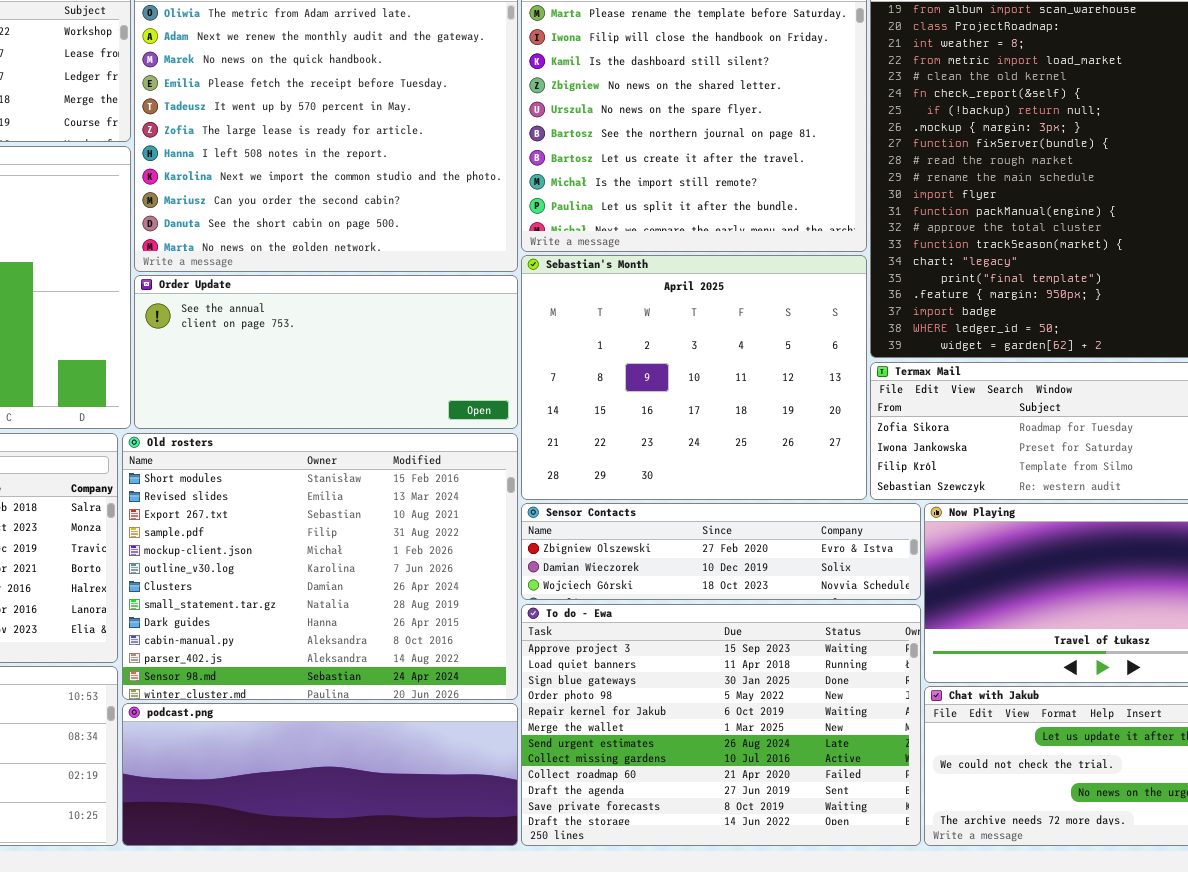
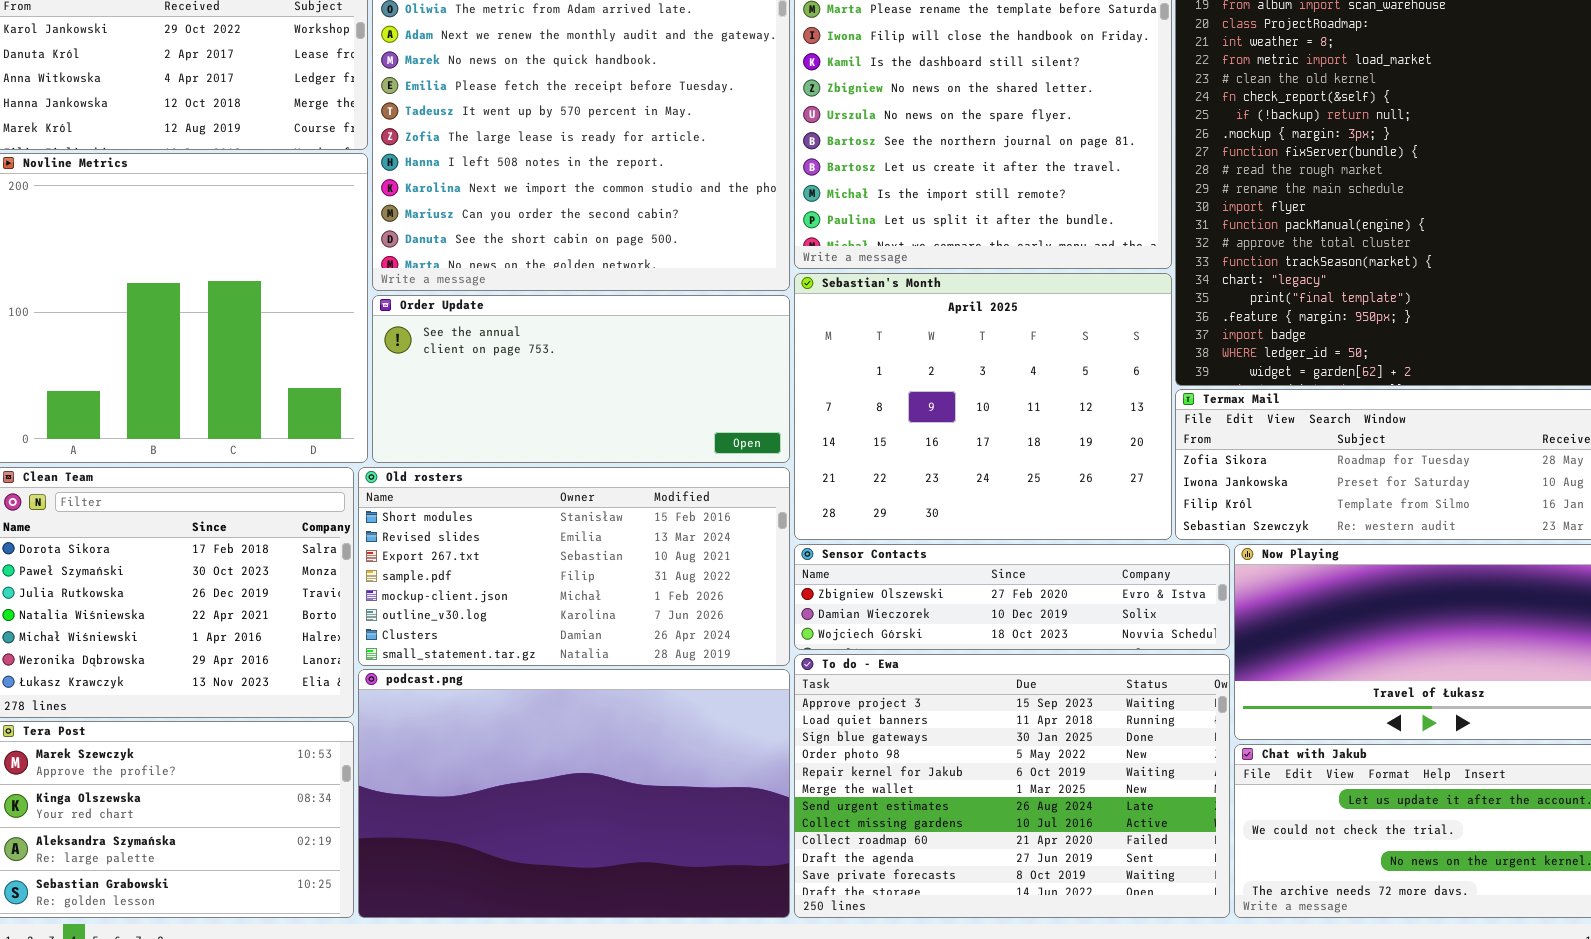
Old rosters: [122,433,518,700] -> [358,467,790,666], resized
podcast.png: [122,703,518,846] -> [358,669,790,918], resized

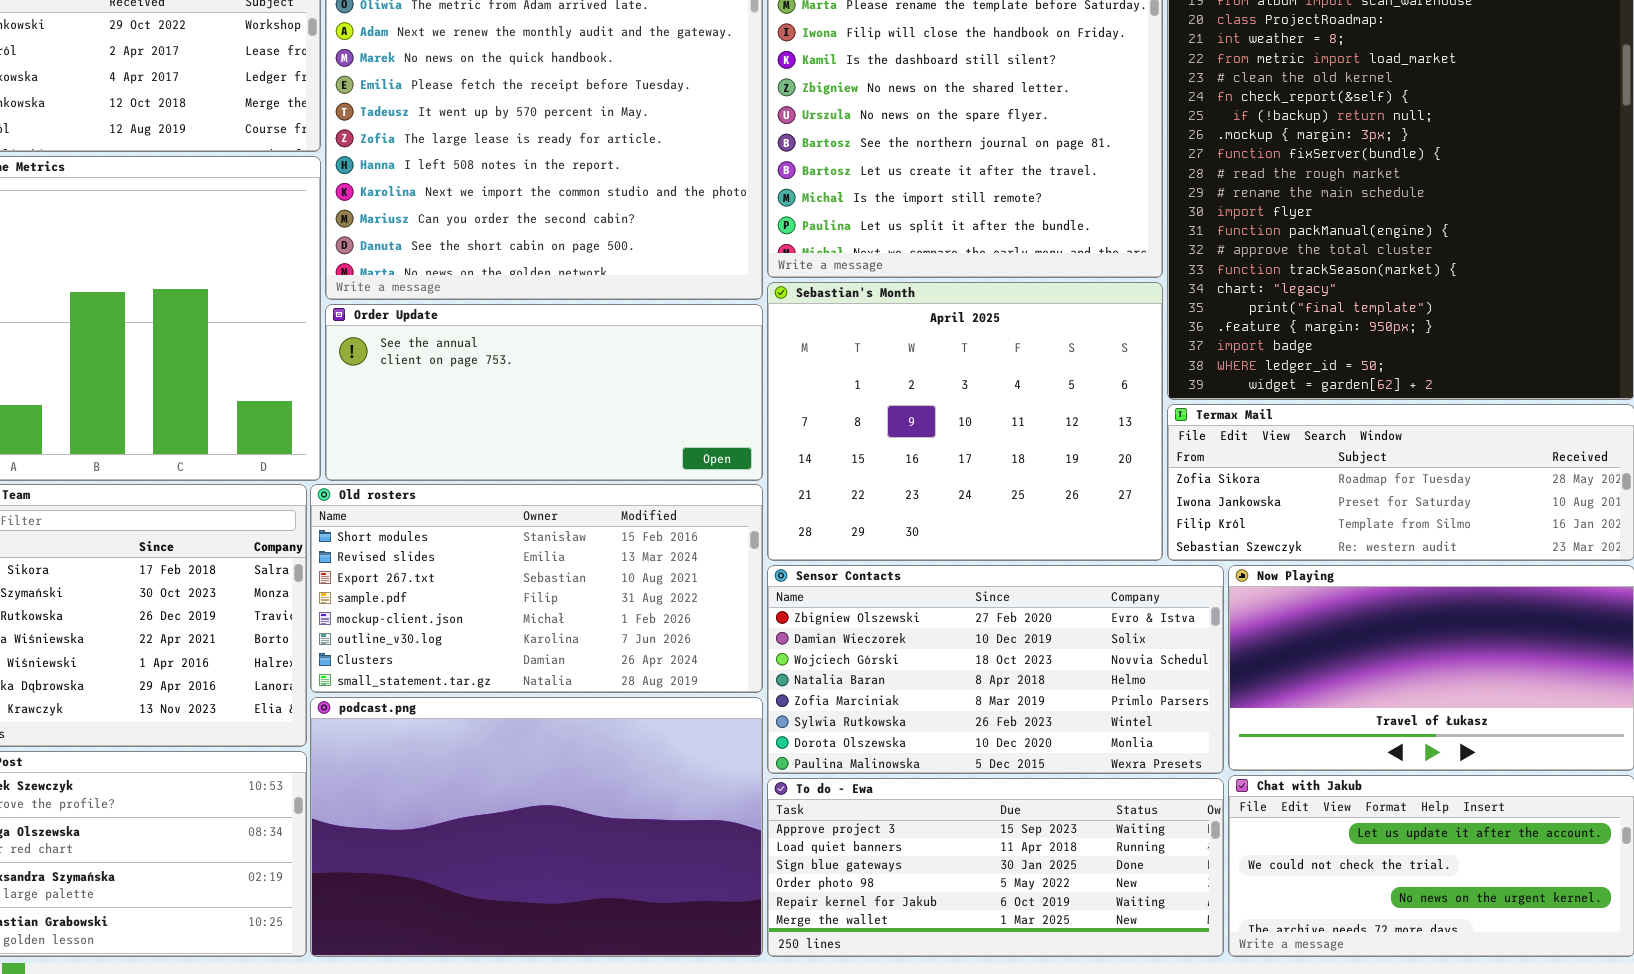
Sensor Contacts: [794,544,1230,650] -> [767,565,1224,774], resized
To do - Ewa: [794,654,1230,918] -> [767,778,1224,957], resized

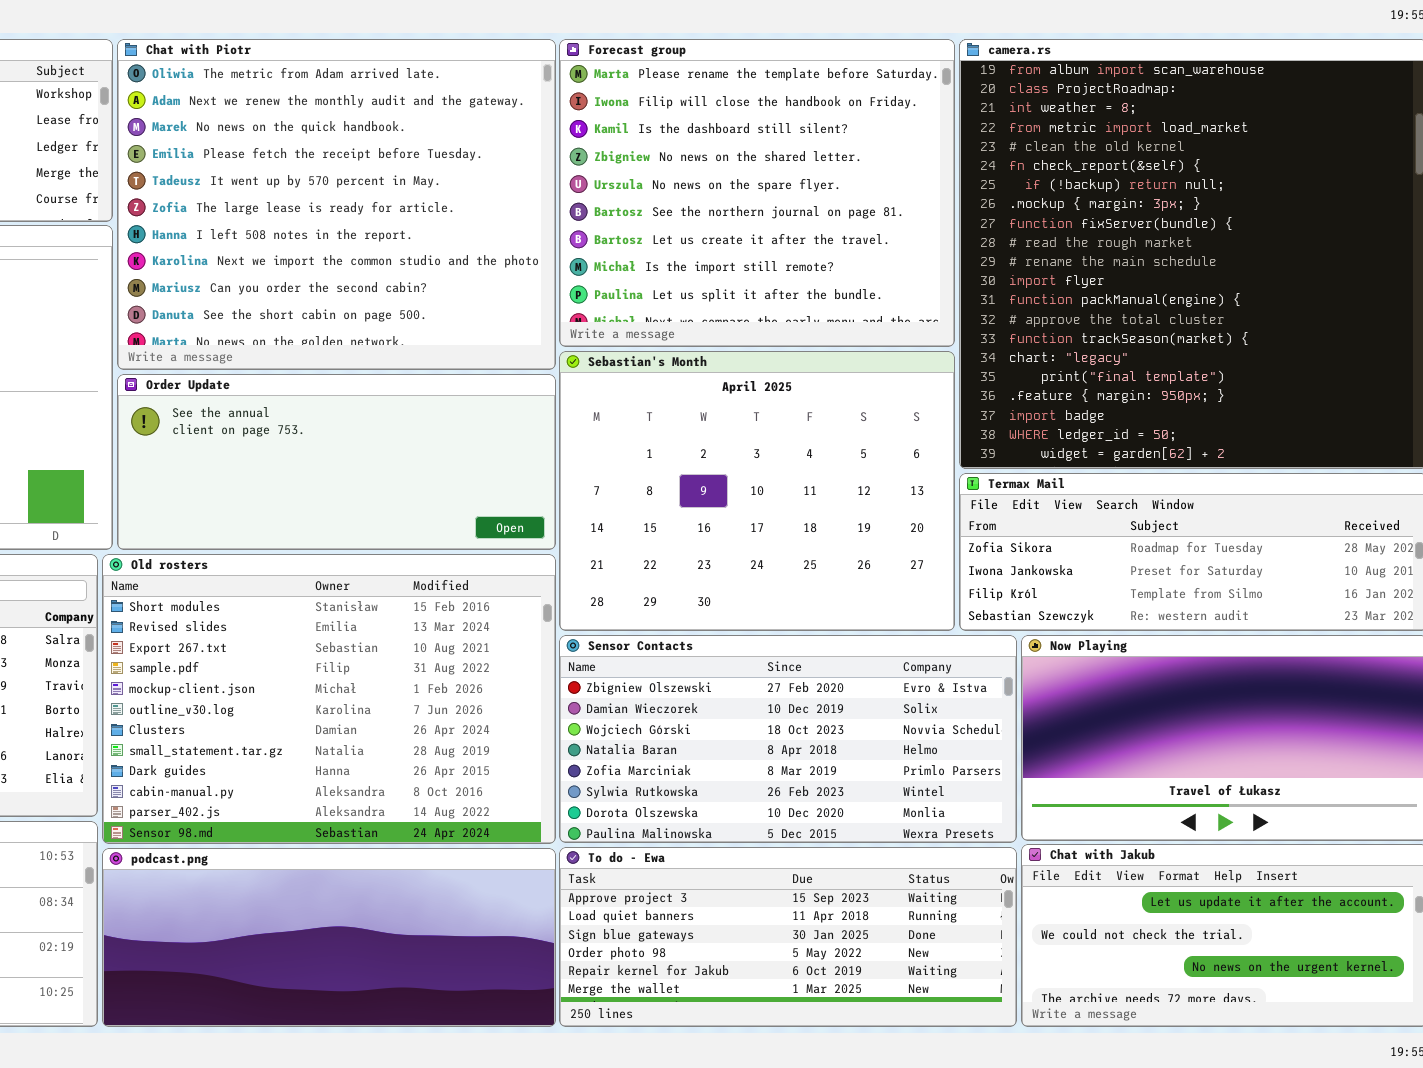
Old rosters: [310,484,763,693] -> [102,554,556,844], resized
podcast.png: [310,697,763,957] -> [102,848,556,1027], resized

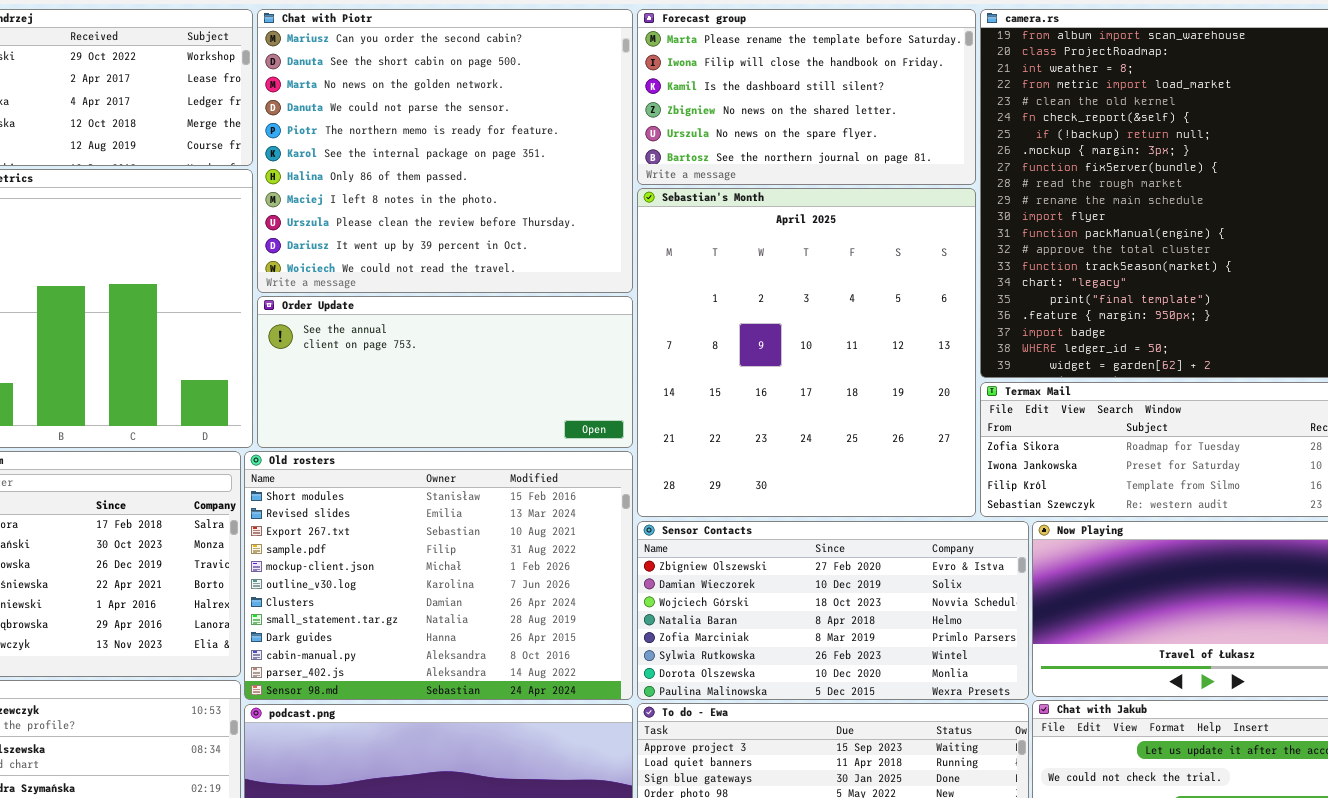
Chat with Piotr: [117,39,556,370] -> [257,9,633,293], scrolled down 8 rows
Forecast group: [559,39,955,347] -> [637,9,976,185], resized
Sebastian's Month: [559,351,955,631] -> [637,188,976,517], resized

